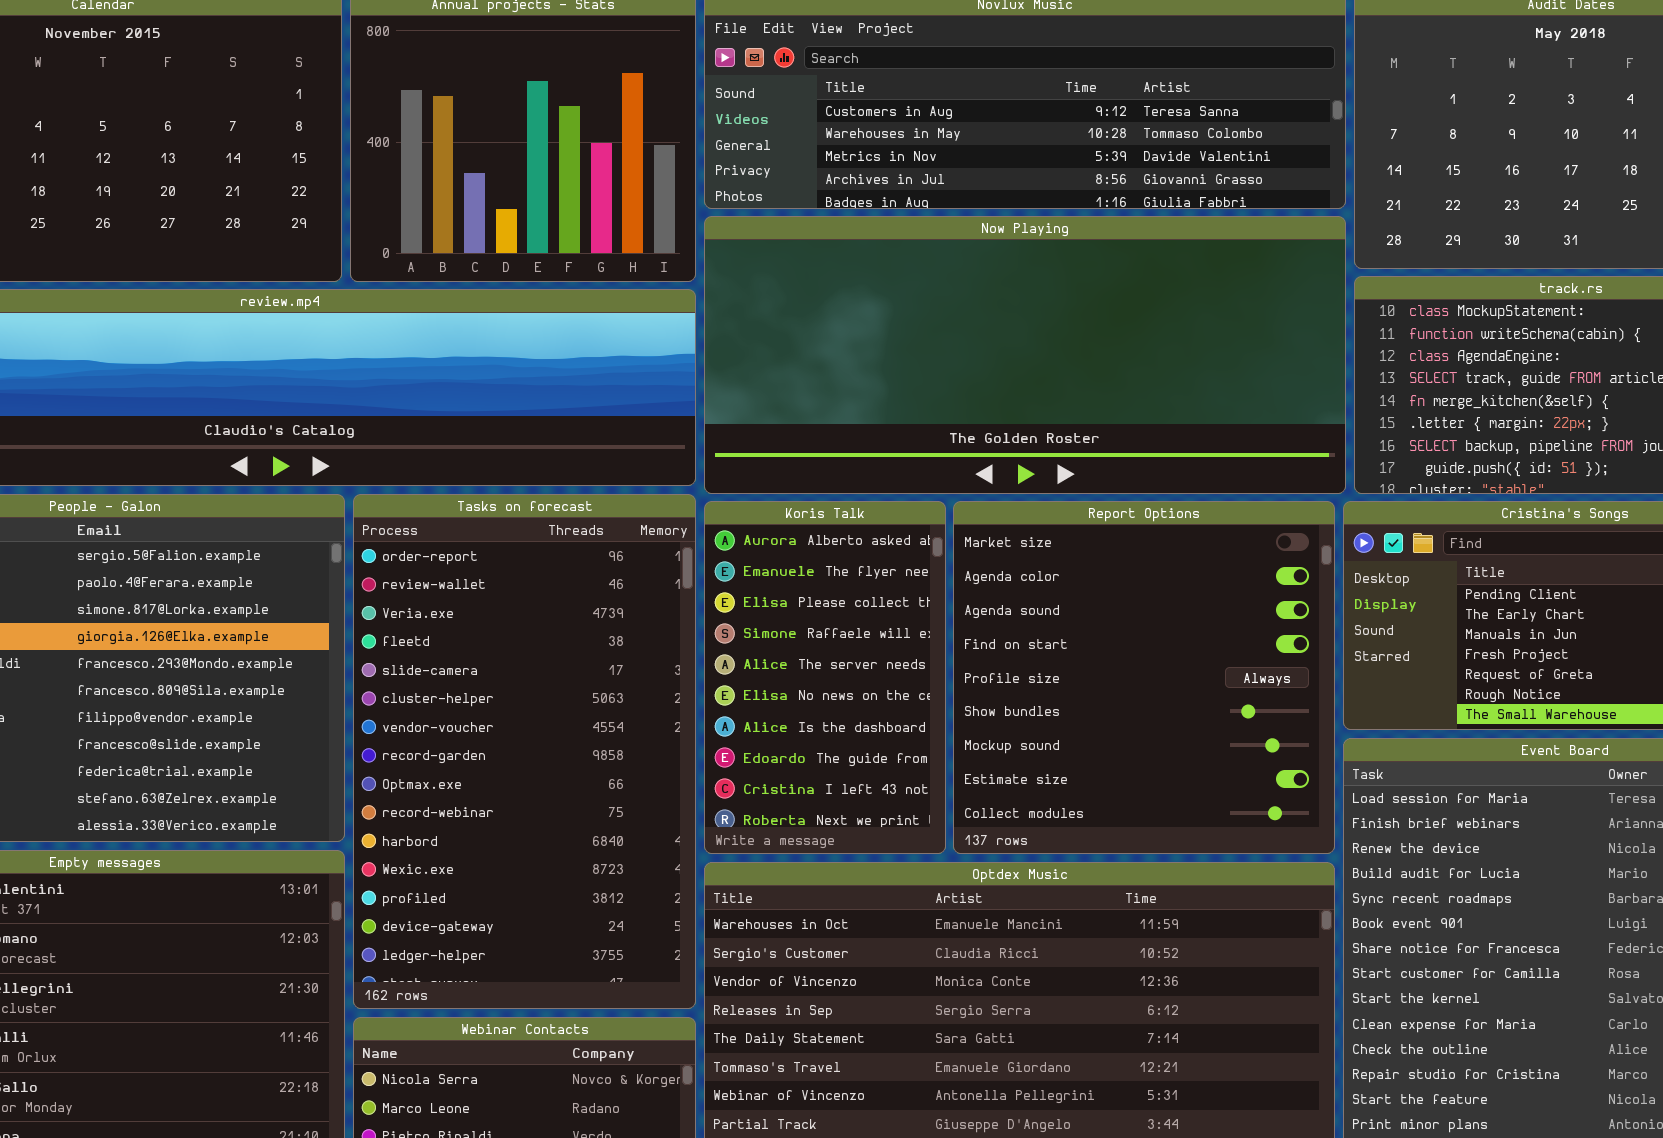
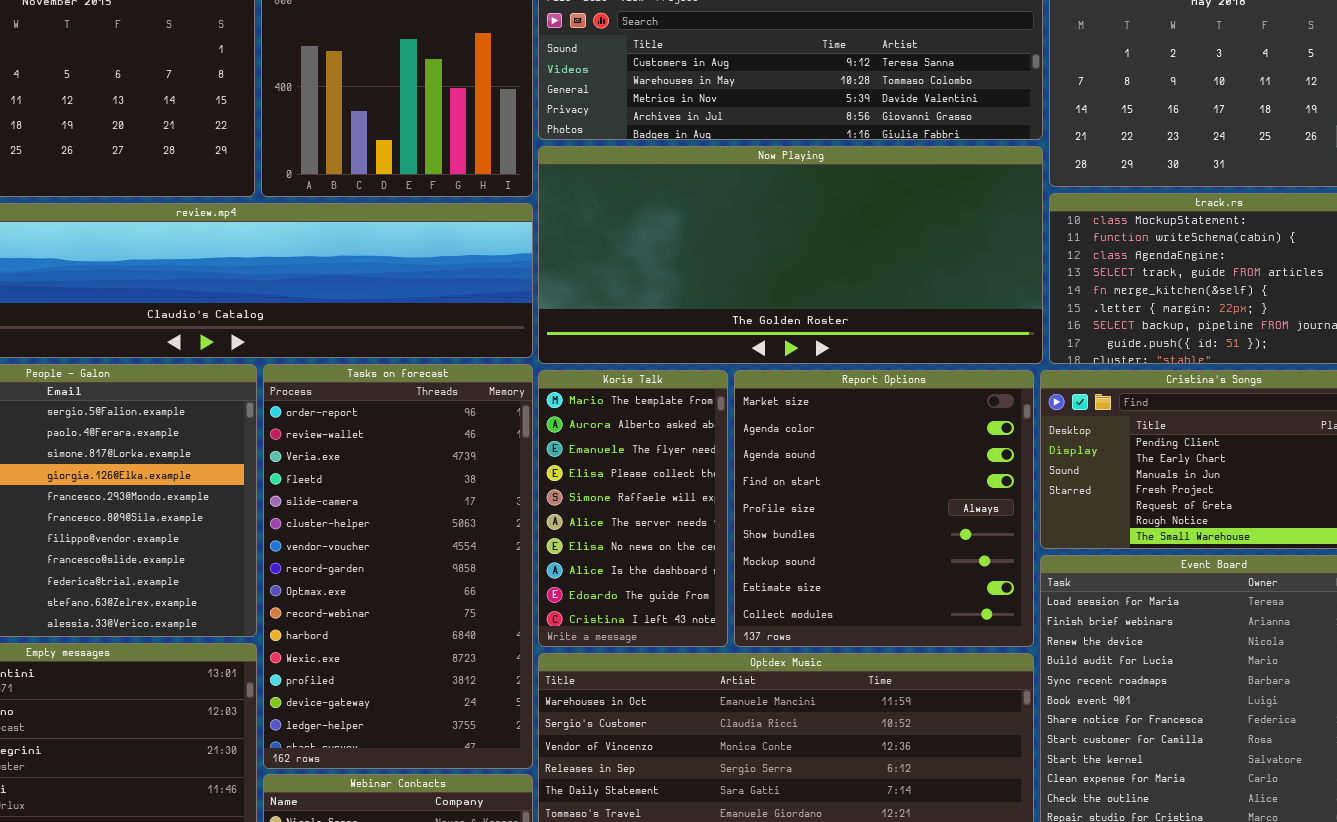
Koris Talk: [704,501,946,854] -> [538,370,728,647], scrolled up 1 row

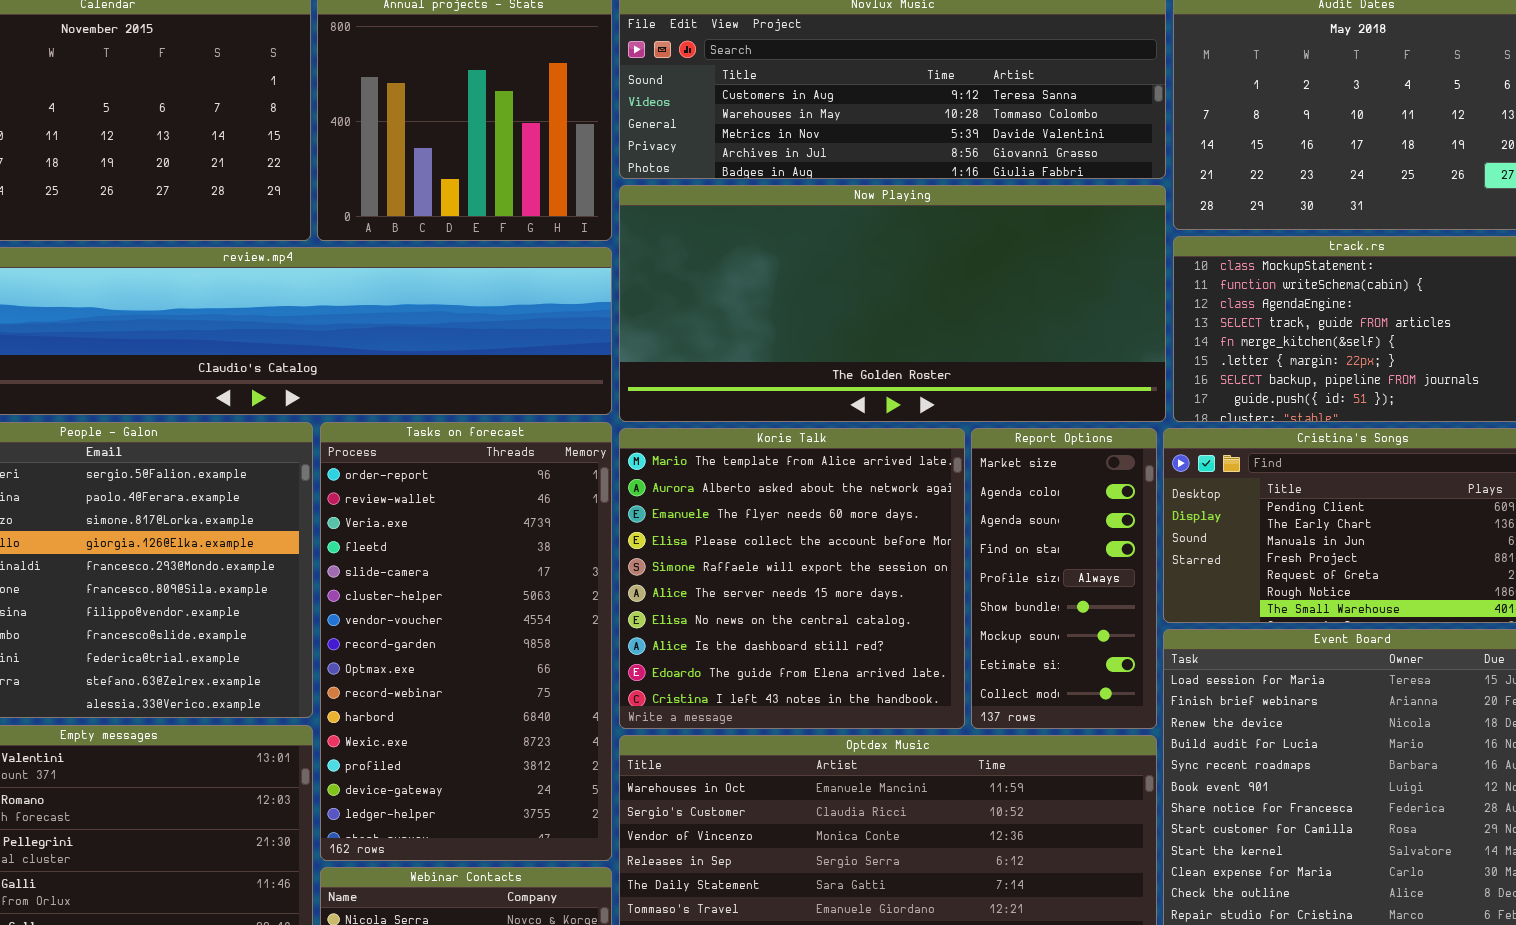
Koris Talk: [538,370,728,647] -> [619,428,965,729], resized
Report Options: [734,370,1034,647] -> [971,428,1157,729], resized

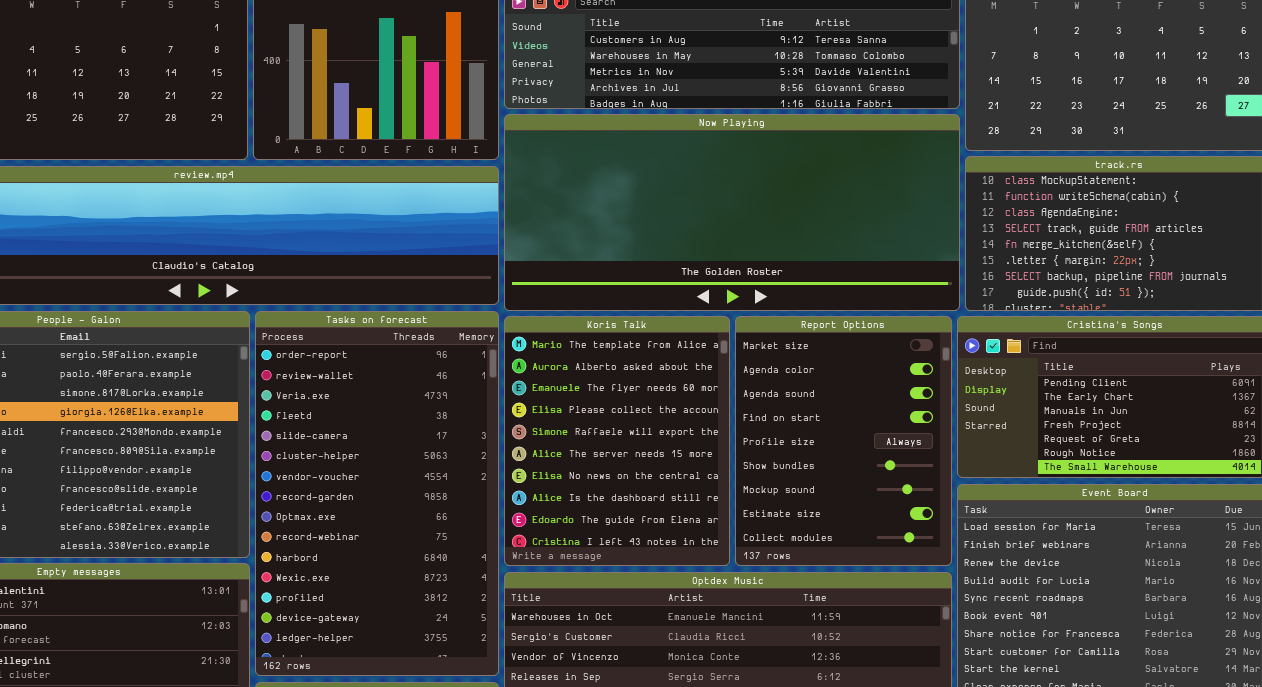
Koris Talk: [619,428,965,729] -> [504,316,730,566], resized
Report Options: [971,428,1157,729] -> [735,316,952,566], resized

